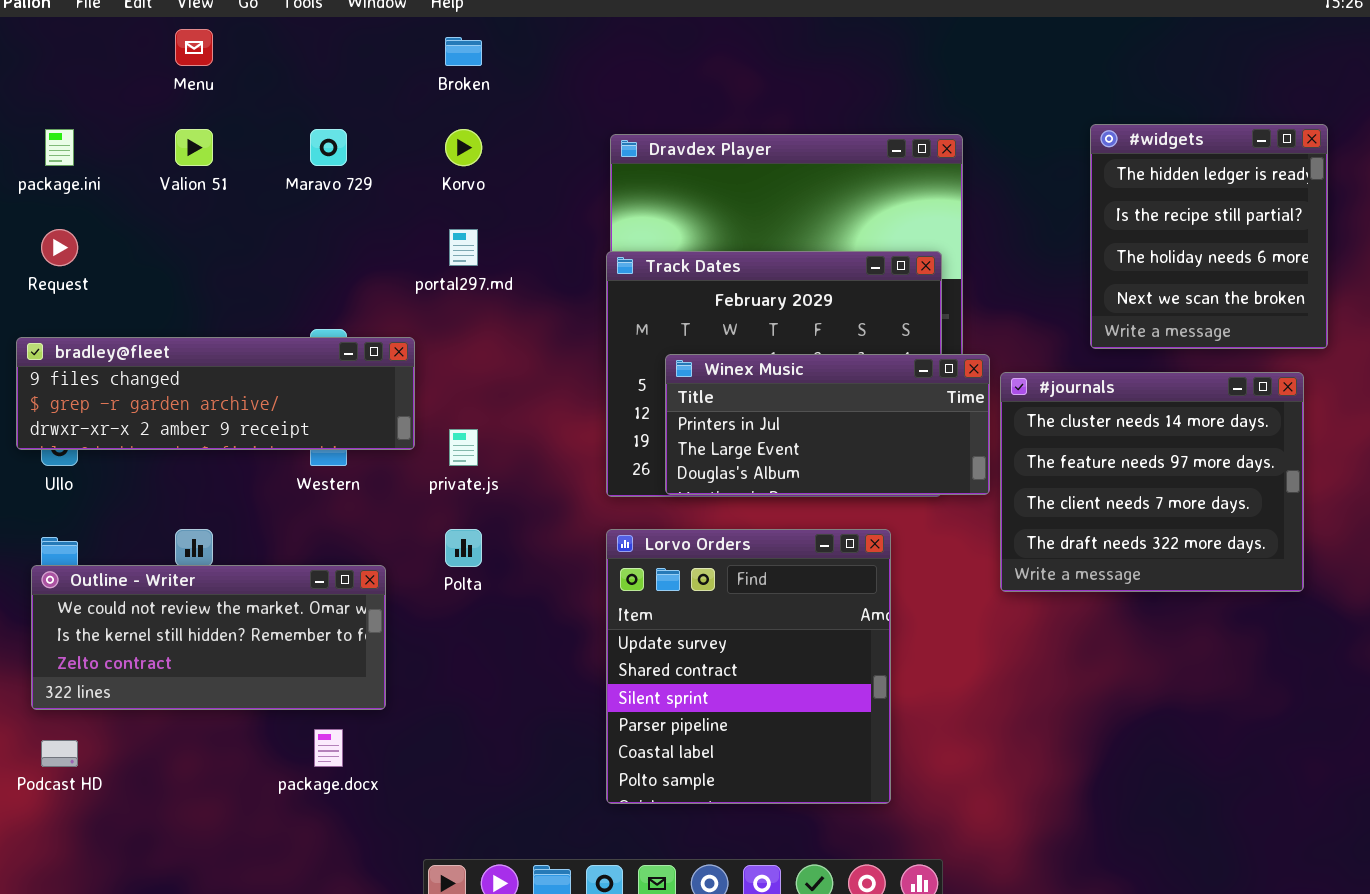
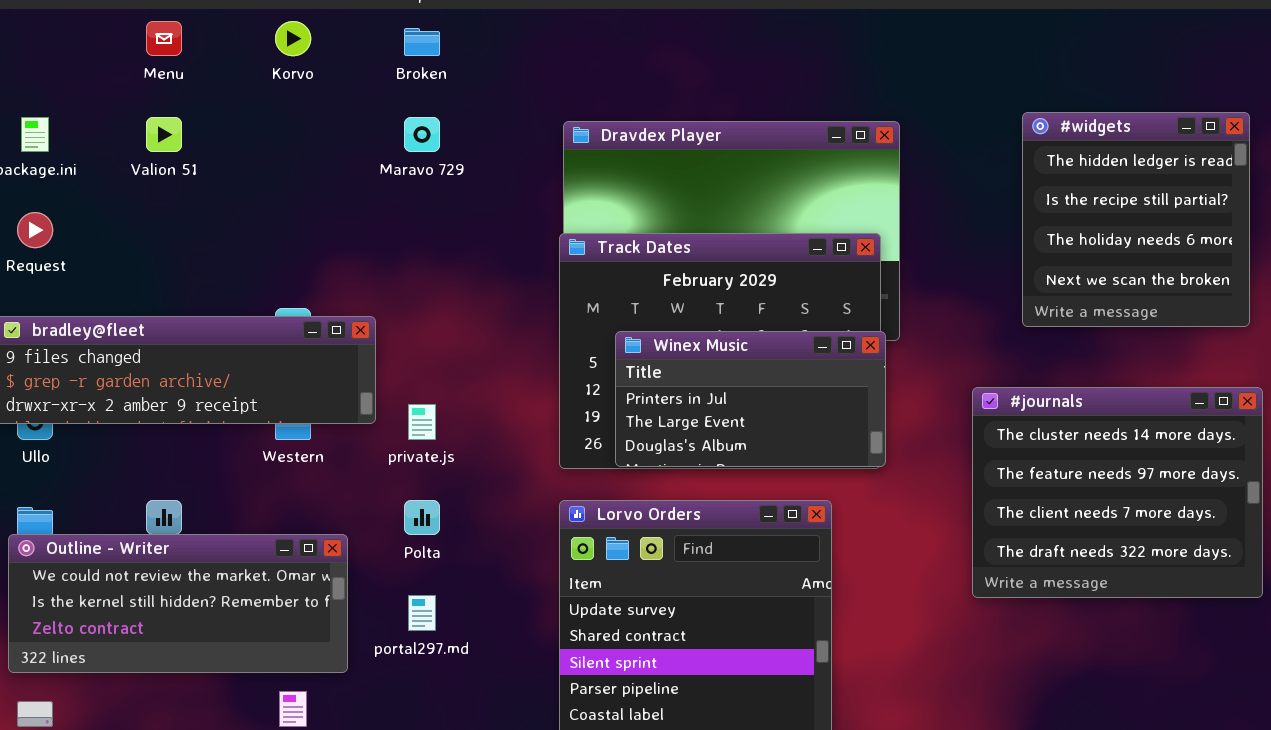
Maravo 729: [310,129,347,166] -> [404,117,440,152], moved
Korvo: [445,129,482,166] -> [275,21,311,56], moved
portal297.md: [449,229,478,266] -> [408,595,436,631], moved
Winex Music: [665,354,990,495] -> [615,331,886,467], resized
#journals: [1000,372,1304,592] -> [972,387,1263,598], moved

